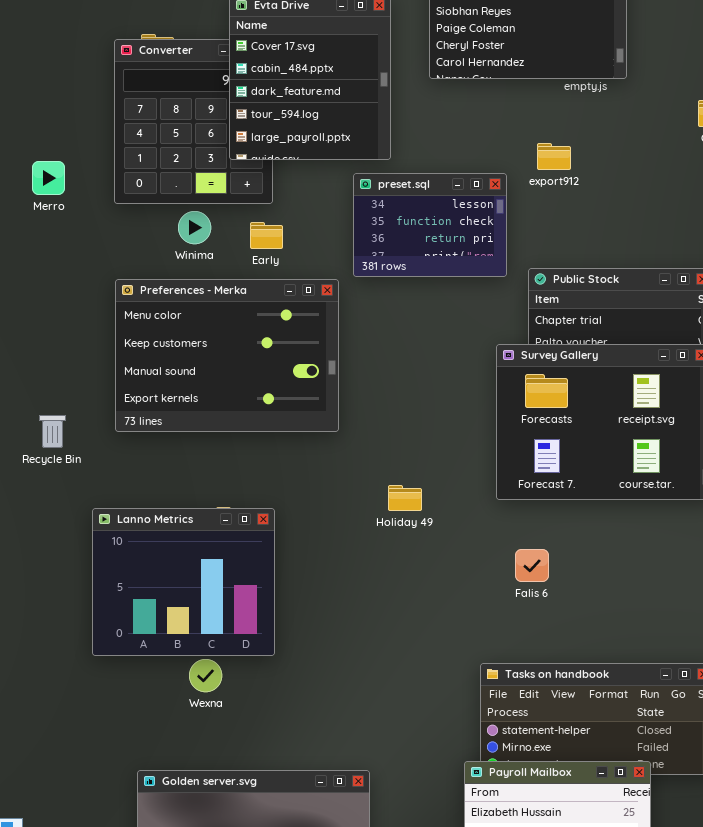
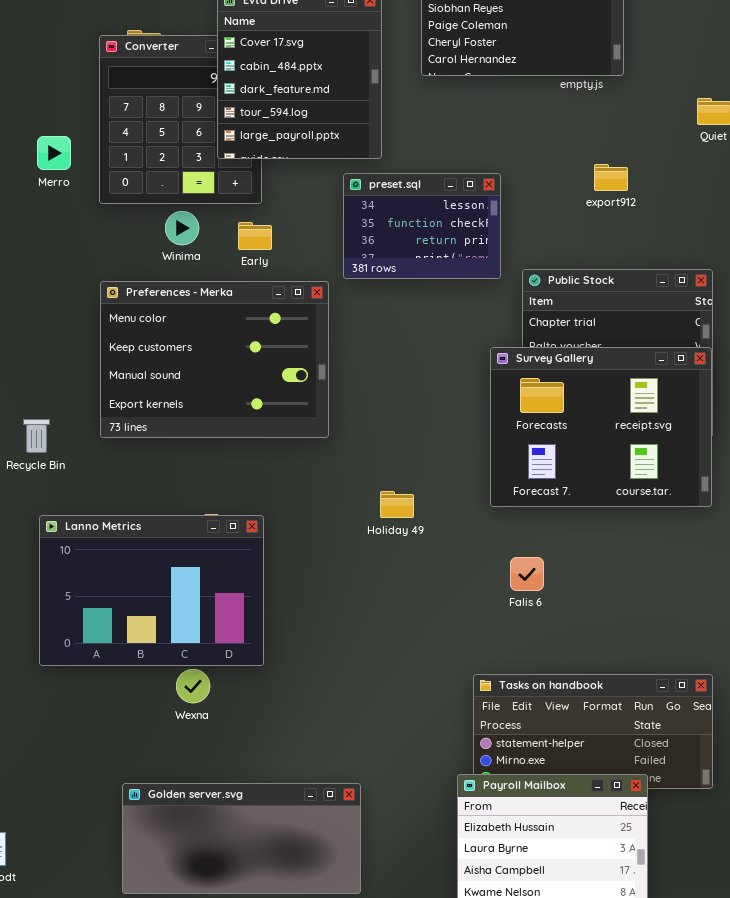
export912: [537,143,571,170] -> [594,164,628,191], moved
Merro: [32,161,65,195] -> [37,136,71,170], moved
Lanno Metrics: [92,508,275,656] -> [39,515,264,666], resized

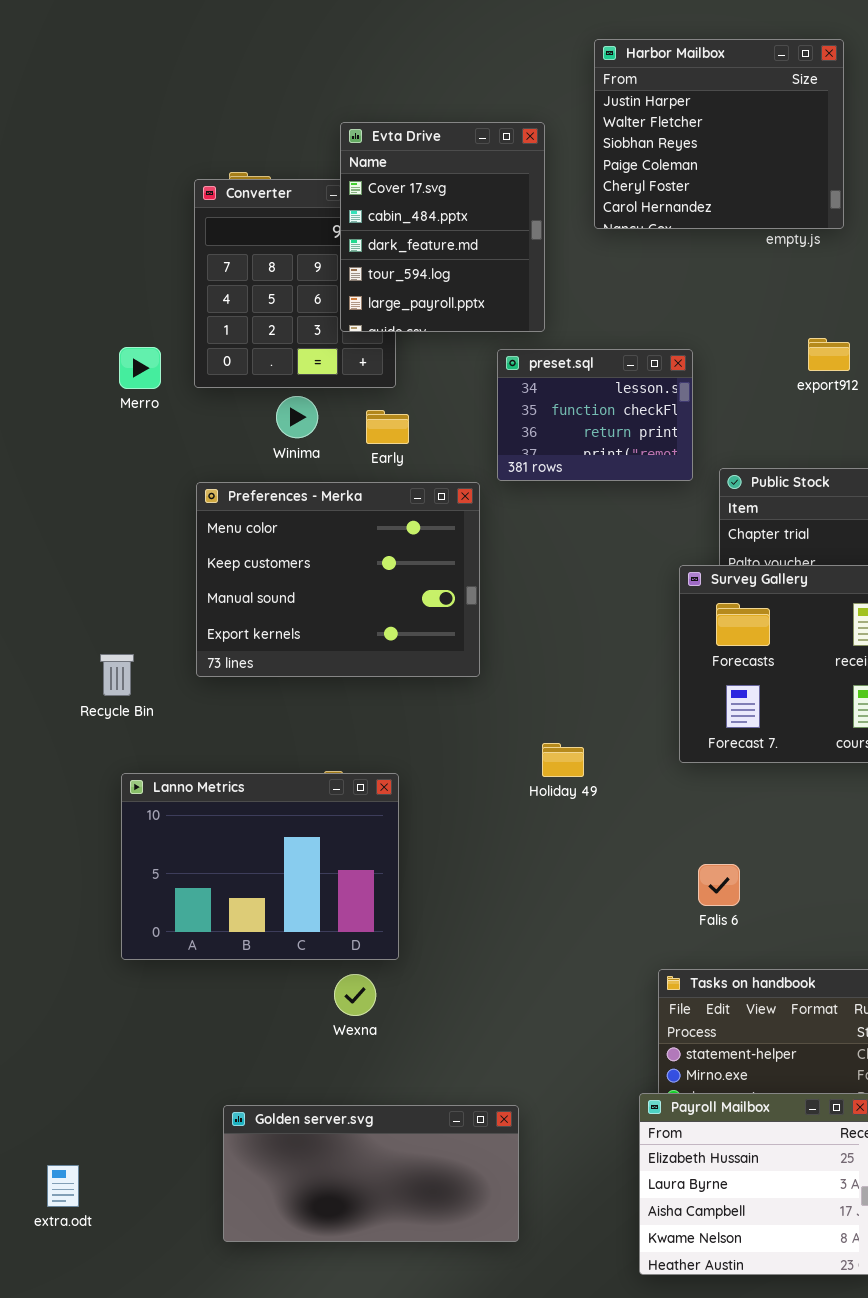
Merro: [37,136,71,170] -> [119,347,161,389], moved
Falis 6: [510,557,544,591] -> [698,864,740,906], moved
Wexna: [176,669,210,703] -> [334,974,376,1016], moved

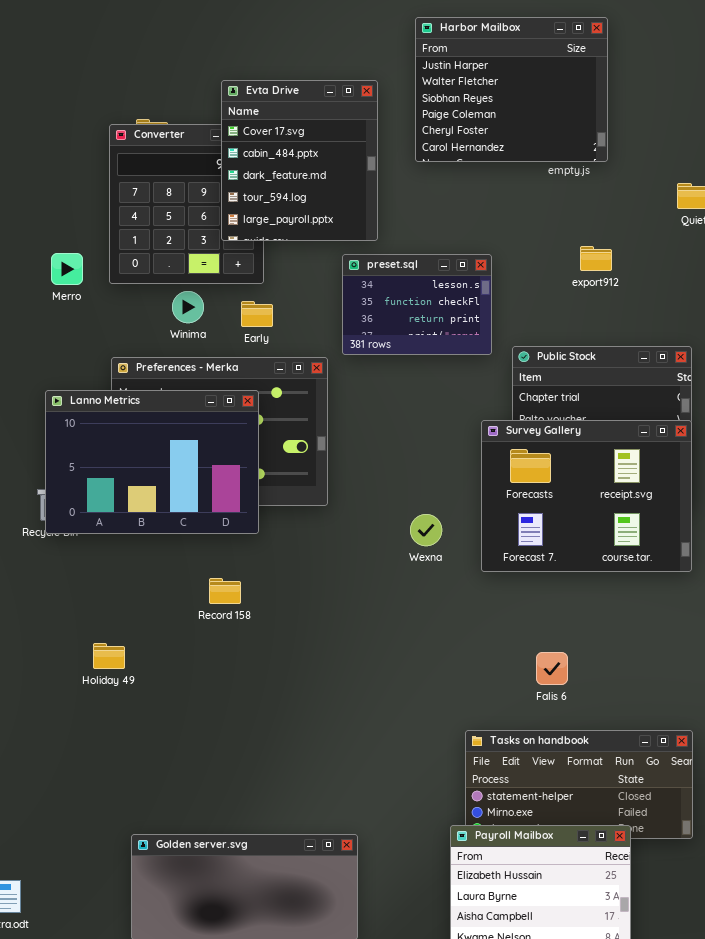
Holiday 49: [542,743,584,777] -> [93,643,125,669], moved
Lanno Metrics: [121,773,399,960] -> [45,390,259,534], moved
Falis 6: [698,864,740,906] -> [536,652,568,685], moved
Wexna: [334,974,376,1016] -> [410,514,442,546], moved

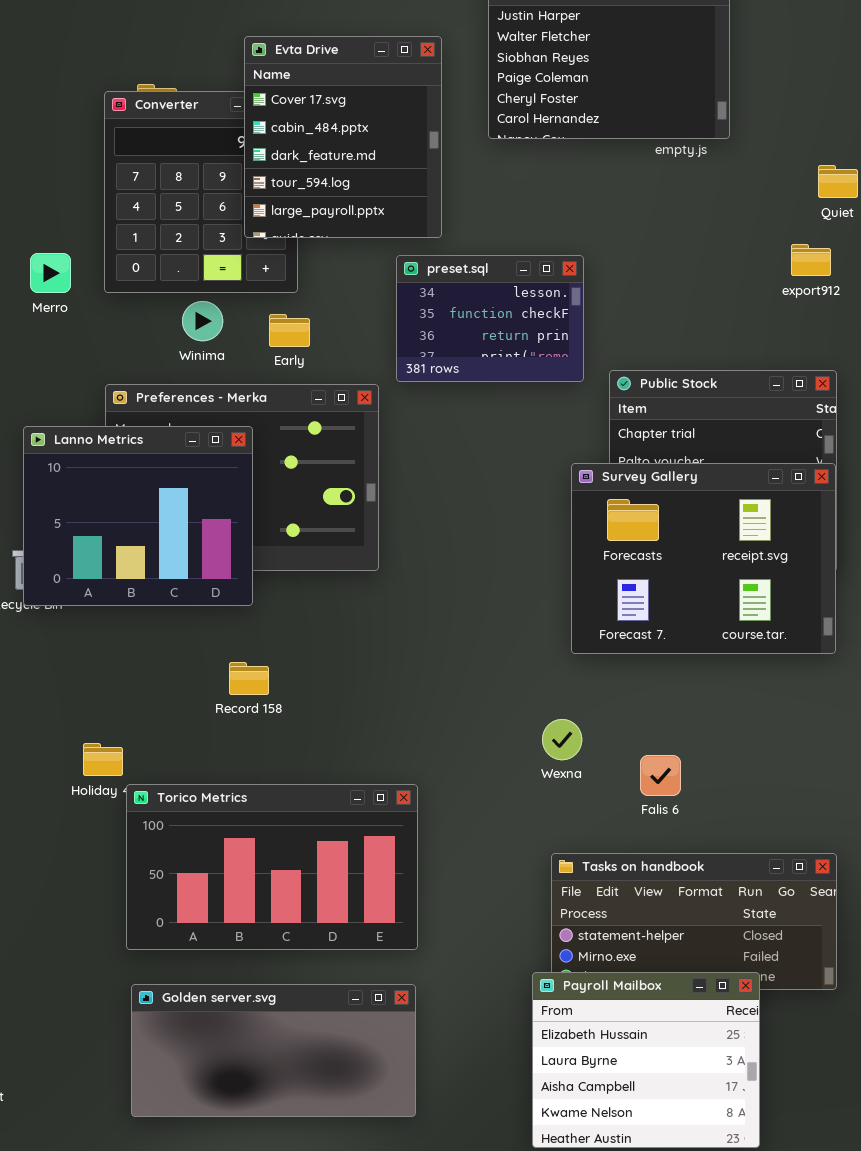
export912: [580,246,612,271] -> [791,244,831,276], moved
Lanno Metrics: [45,390,259,534] -> [23,426,253,606], resized
Wexna: [410,514,442,546] -> [542,719,582,760], moved
Torico Metrics: none -> [126,784,418,950], opened

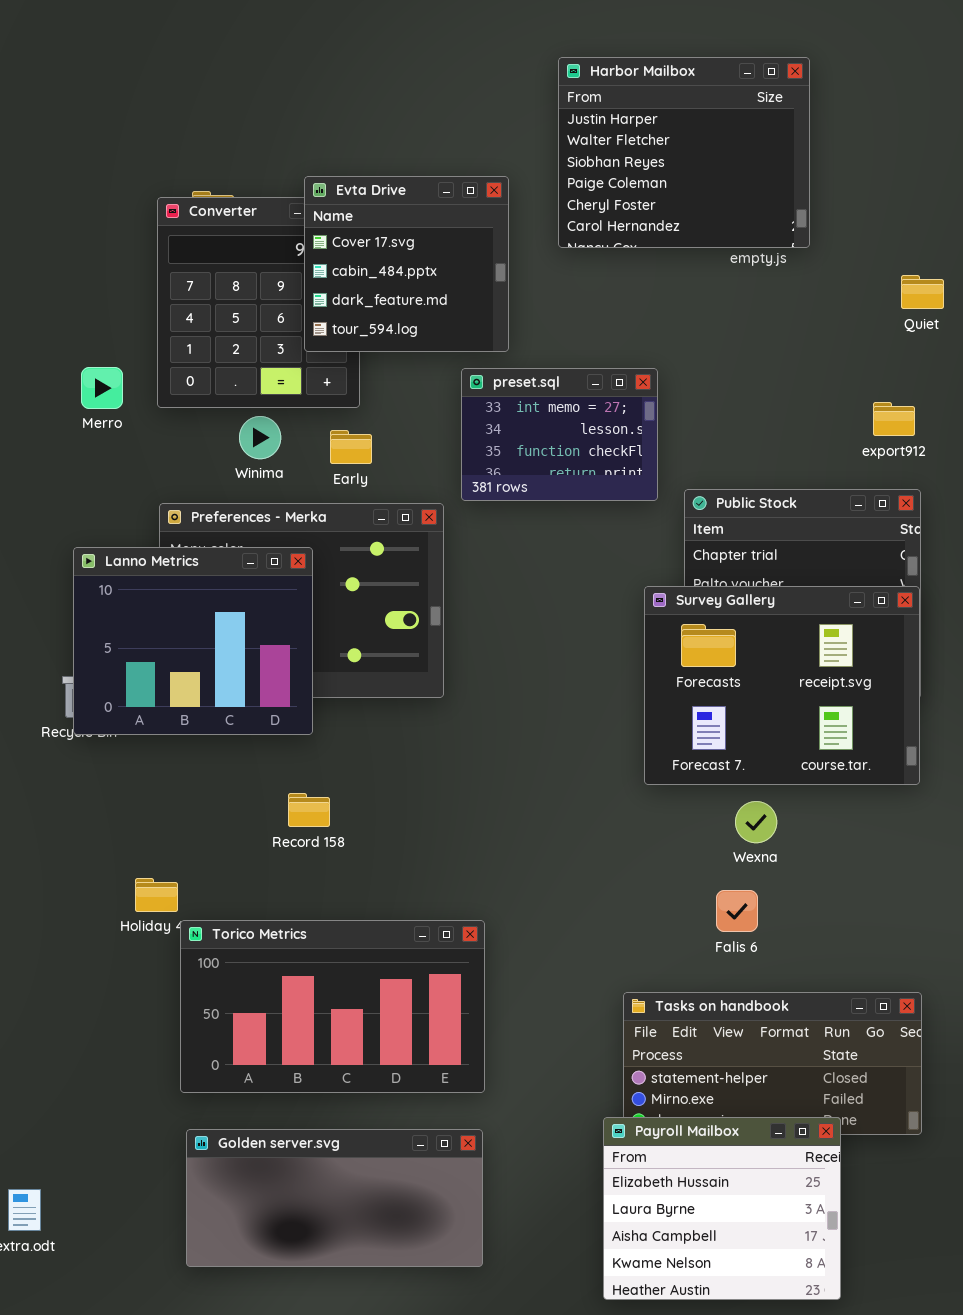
Evta Drive: [244,36,442,238] -> [304,176,509,352], resized
export912: [791,244,831,276] -> [873,402,915,436], moved
preset.sql: [396,255,584,382] -> [461,368,658,501], scrolled up 1 row
Wexna: [542,719,582,760] -> [735,801,777,843], moved

